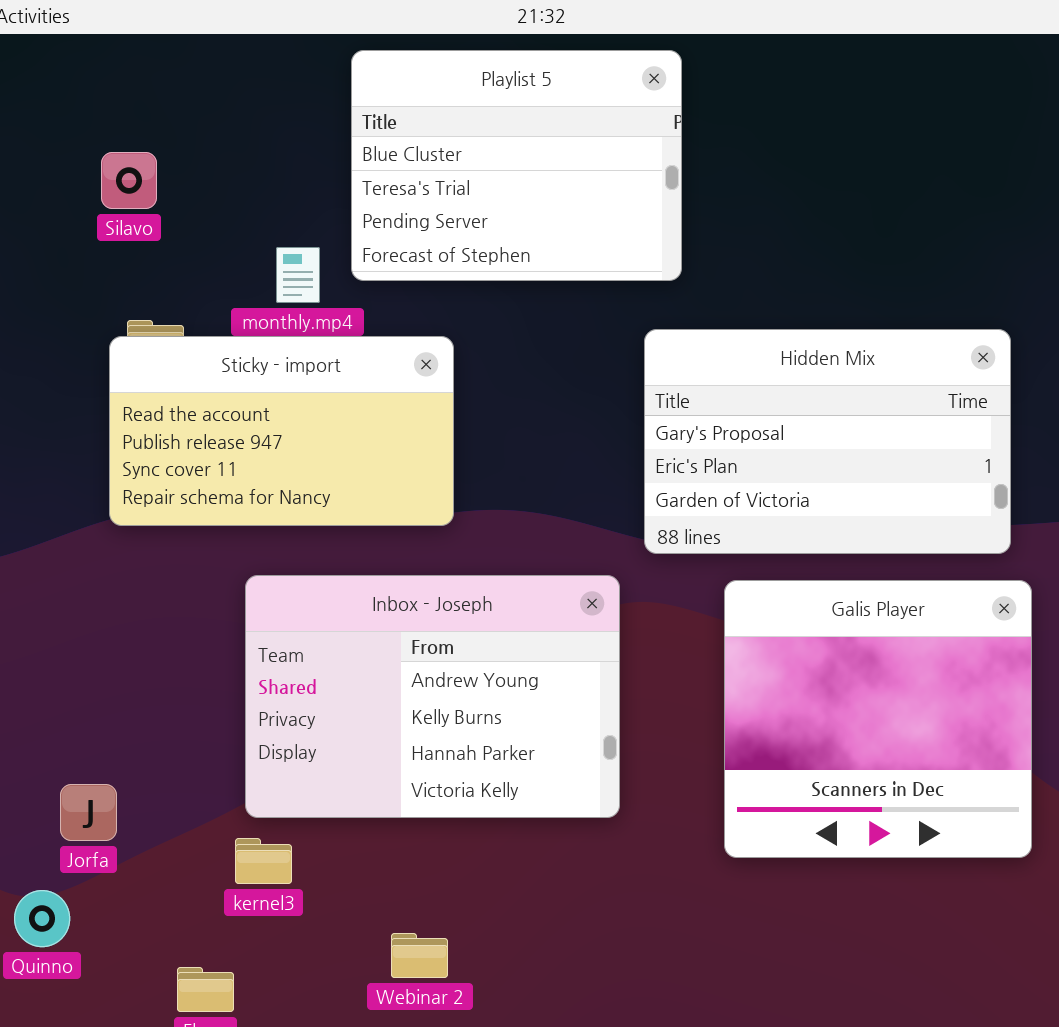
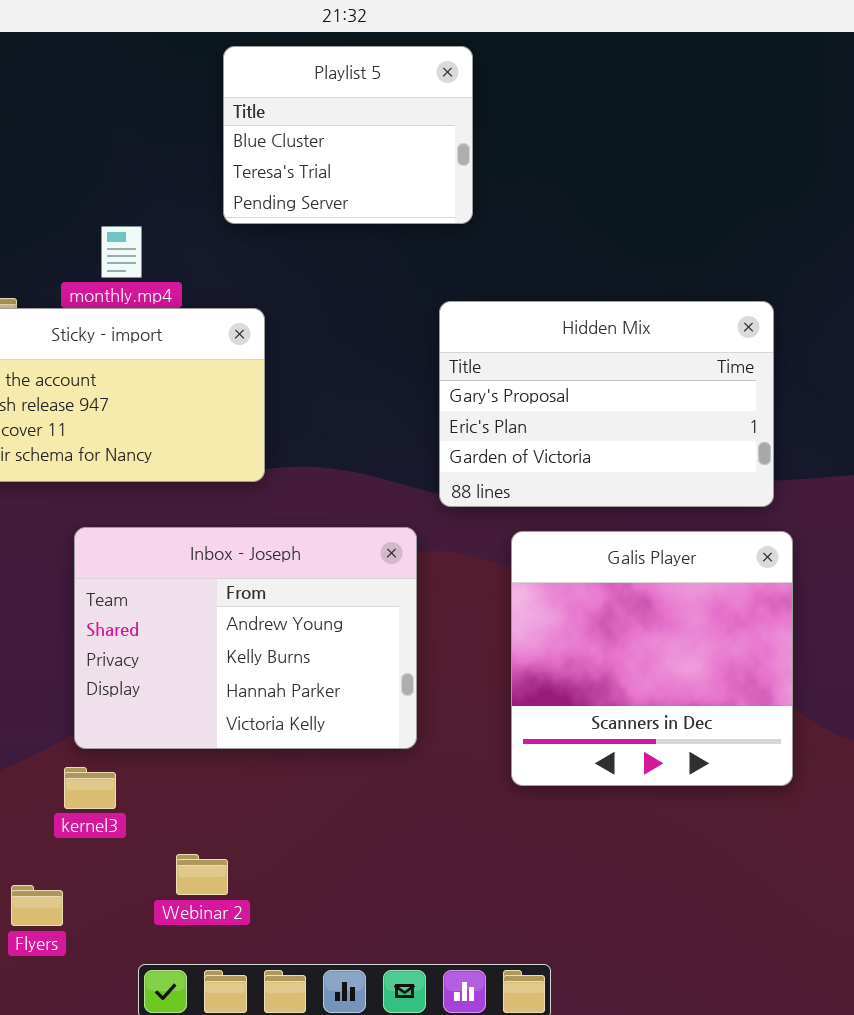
Playlist 5: [351,50,682,281] -> [223,46,473,224], resized
Webinar 2: [391,933,448,978] -> [176,854,228,895], moved

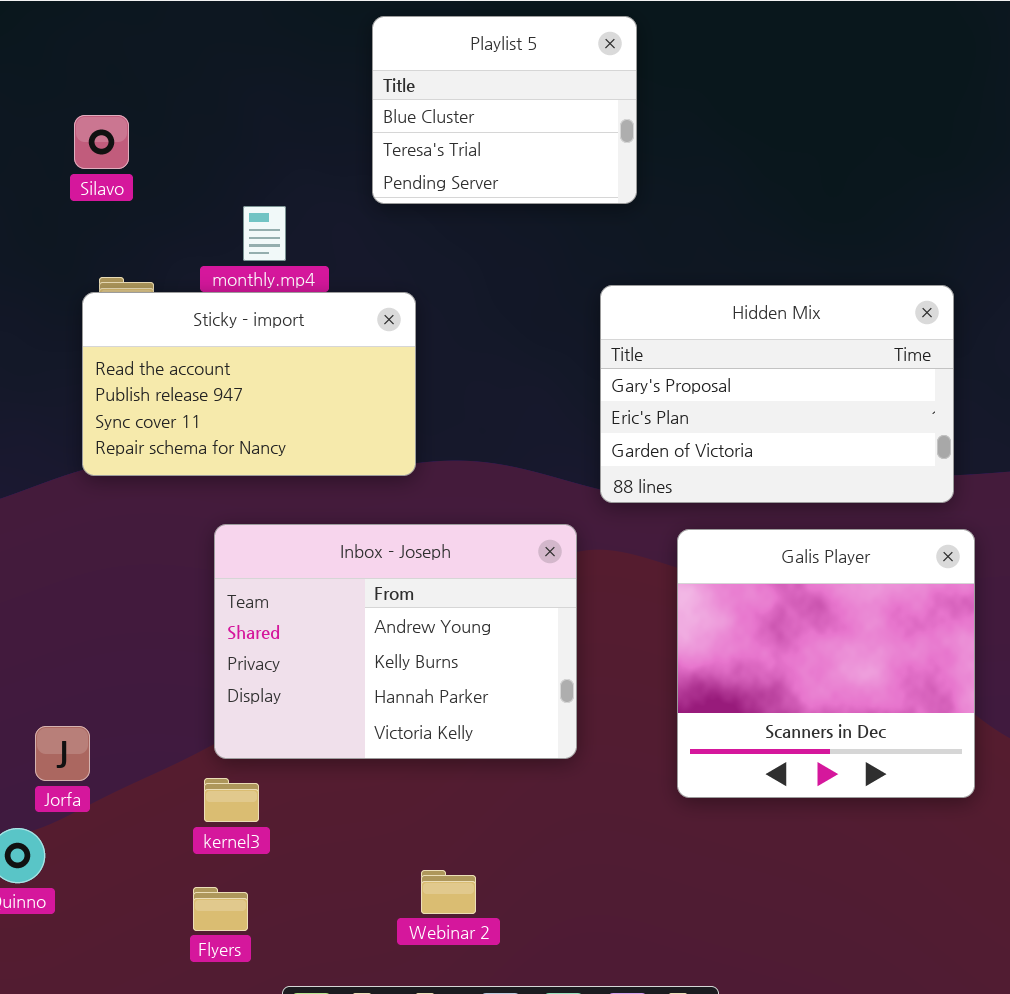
Webinar 2: [176,854,228,895] -> [421,870,476,914], moved
Flyers: [11,885,63,926] -> [193,887,248,931], moved

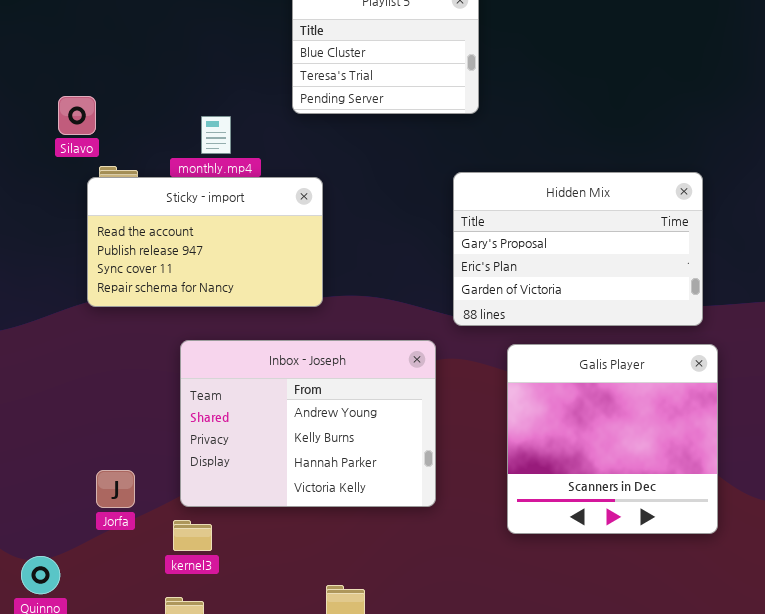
Silavo: [74,115,129,169] -> [58,96,96,135], moved
Jorfa: [35,726,90,781] -> [96,470,135,508], moved

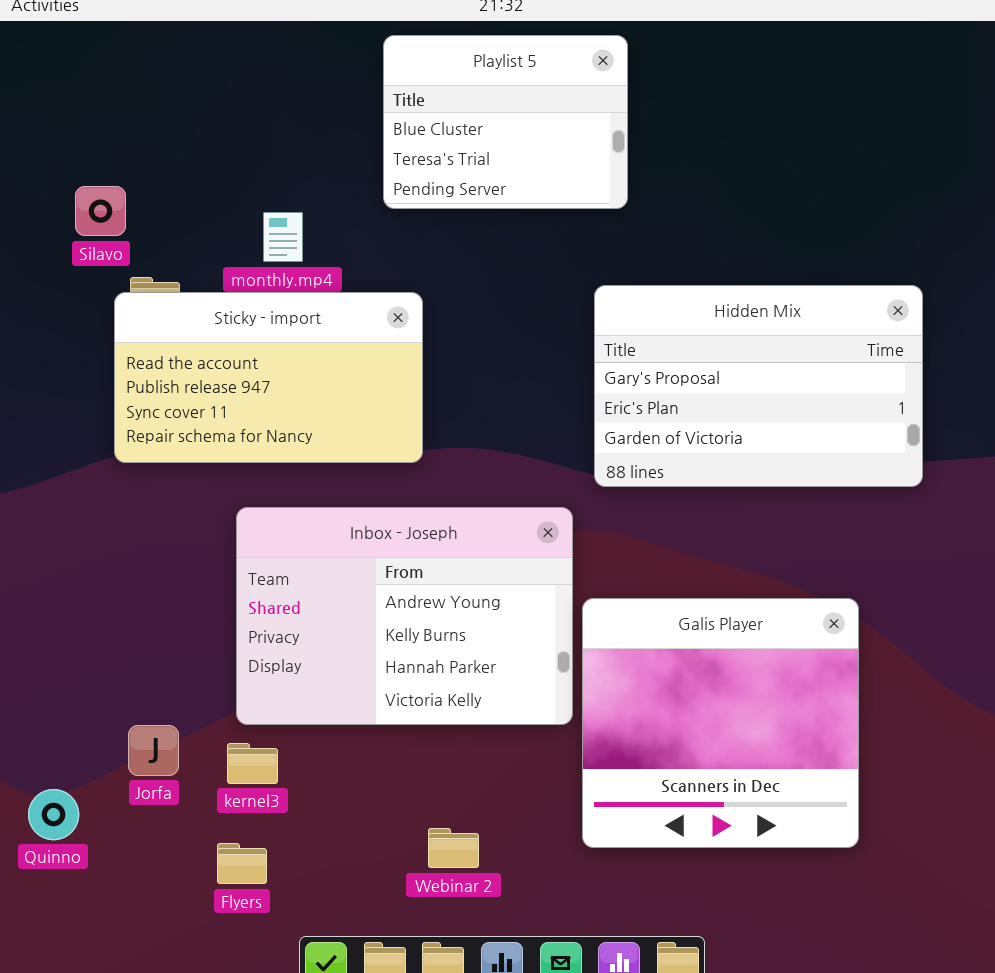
Galis Player: [507,344,718,534] -> [582,598,859,848], moved
Jorfa: [96,470,135,508] -> [128,725,179,776], moved

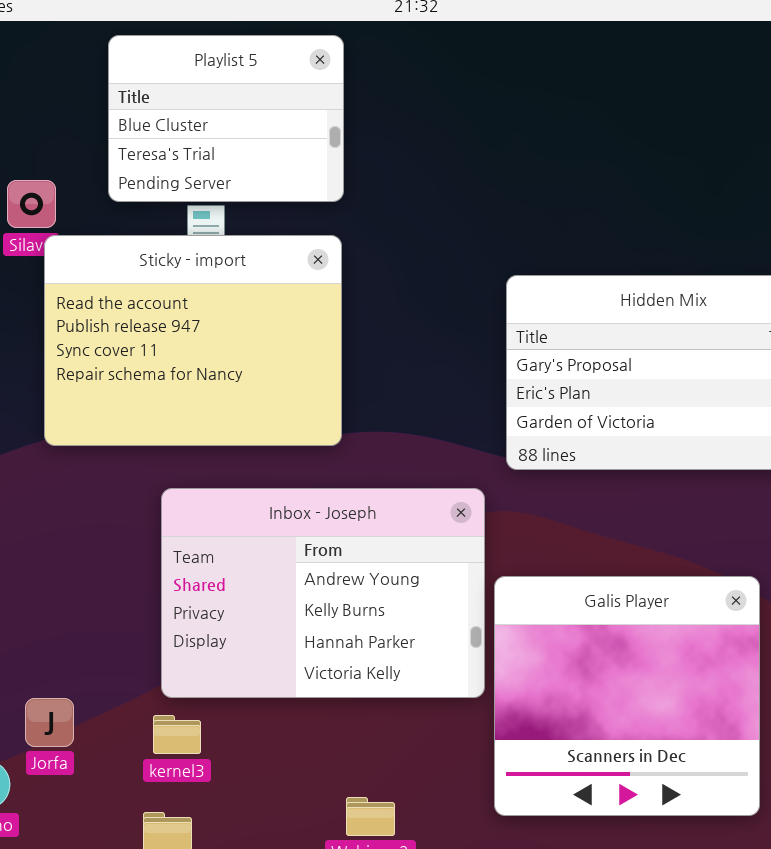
Playlist 5: [383,35,628,209] -> [108,35,344,202], moved
Sticky - import: [114,292,423,463] -> [44,235,342,446], resized
Jorfa: [128,725,179,776] -> [25,698,74,747], moved

